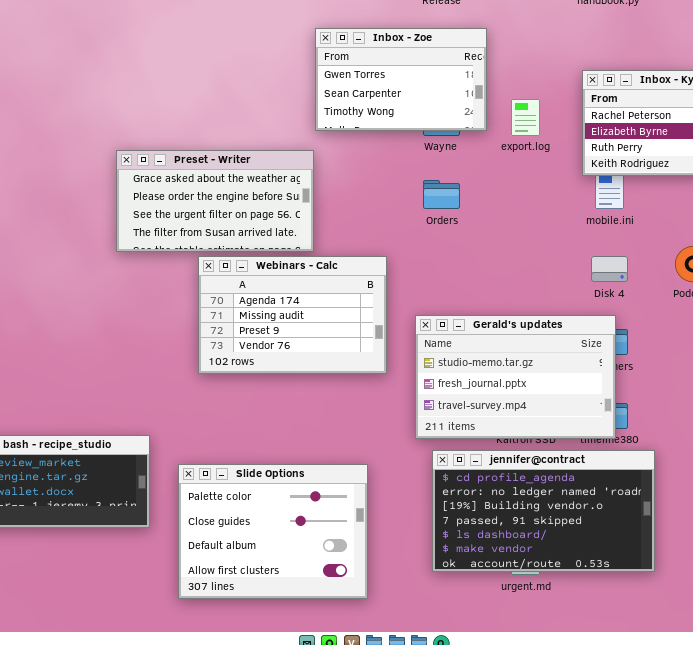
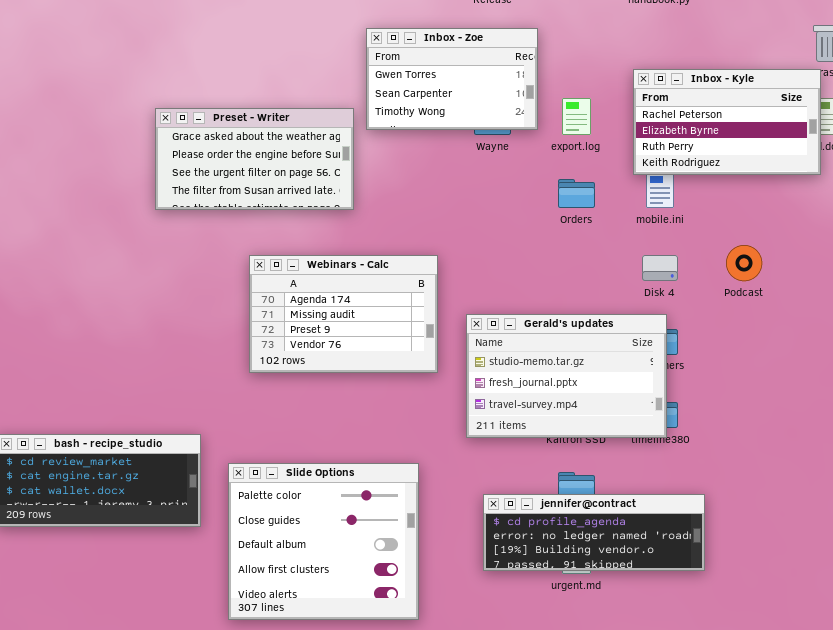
Preset - Writer: [116,150,314,252] -> [155,108,354,210], moved
Orders: [423,180,460,209] -> [558,179,595,208], moved
jennifer@contract: [432,450,655,572] -> [483,494,705,571], resized
Slide Options: [178,464,368,599] -> [228,463,419,620], resized

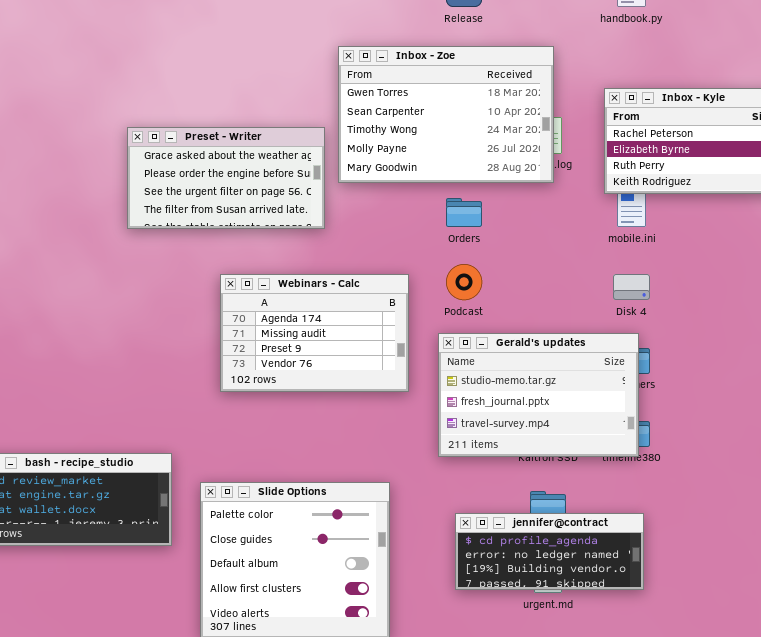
Inbox - Zoe: [366,28,538,130] -> [338,46,554,183], resized
Orders: [558,179,595,208] -> [446,198,482,227], moved
Podcast: [726,245,762,281] -> [446,264,482,300], moved
jennifer@contract: [483,494,705,571] -> [455,513,644,590], resized

